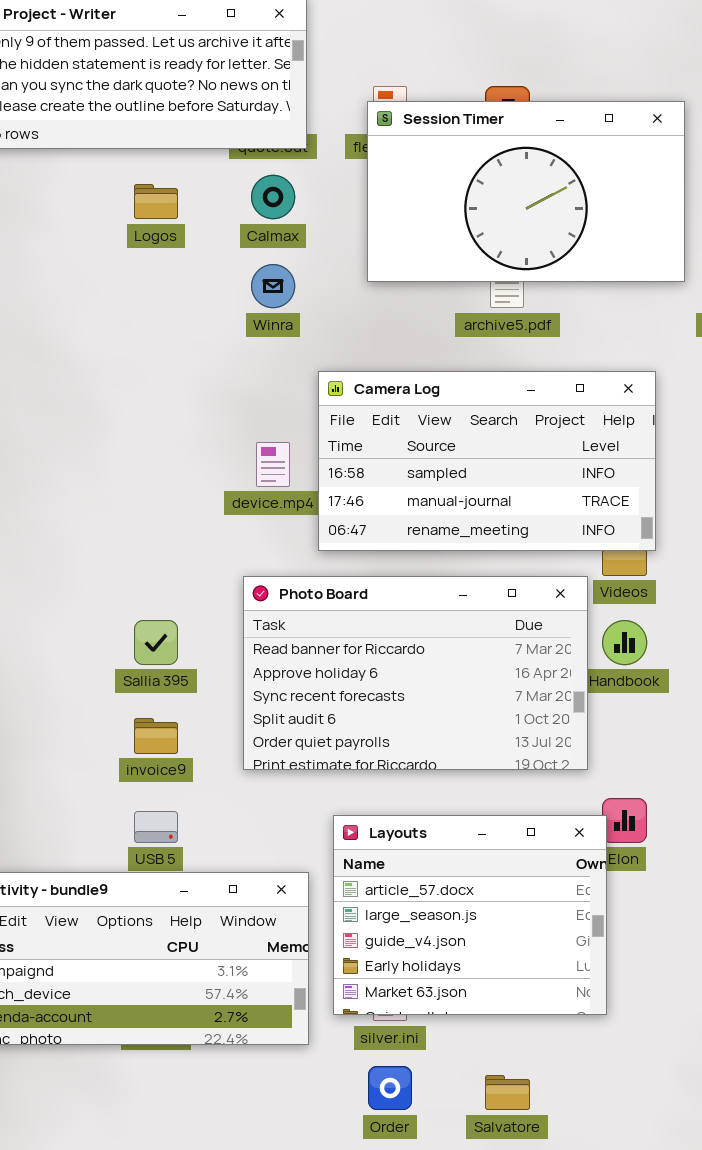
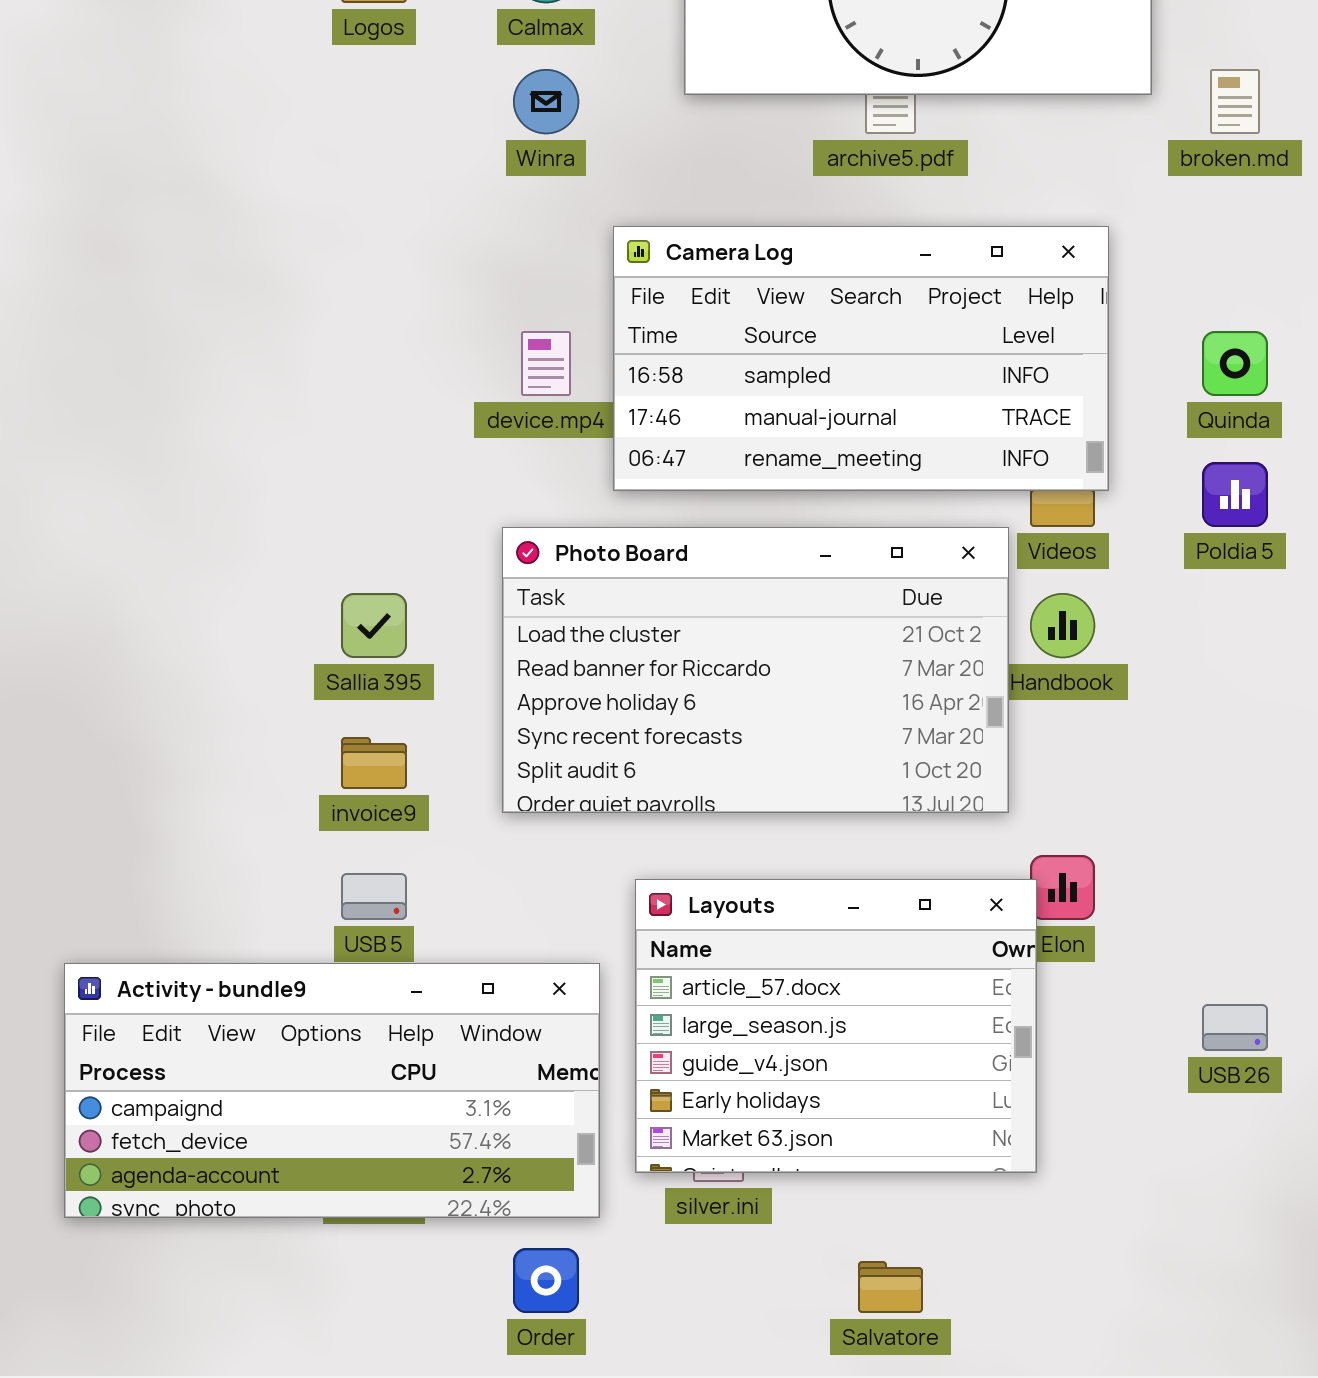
Photo Board: [243,576,588,770] -> [502,527,1009,813], scrolled up 1 row
Order: [368,1066,412,1110] -> [513,1248,579,1313], moved

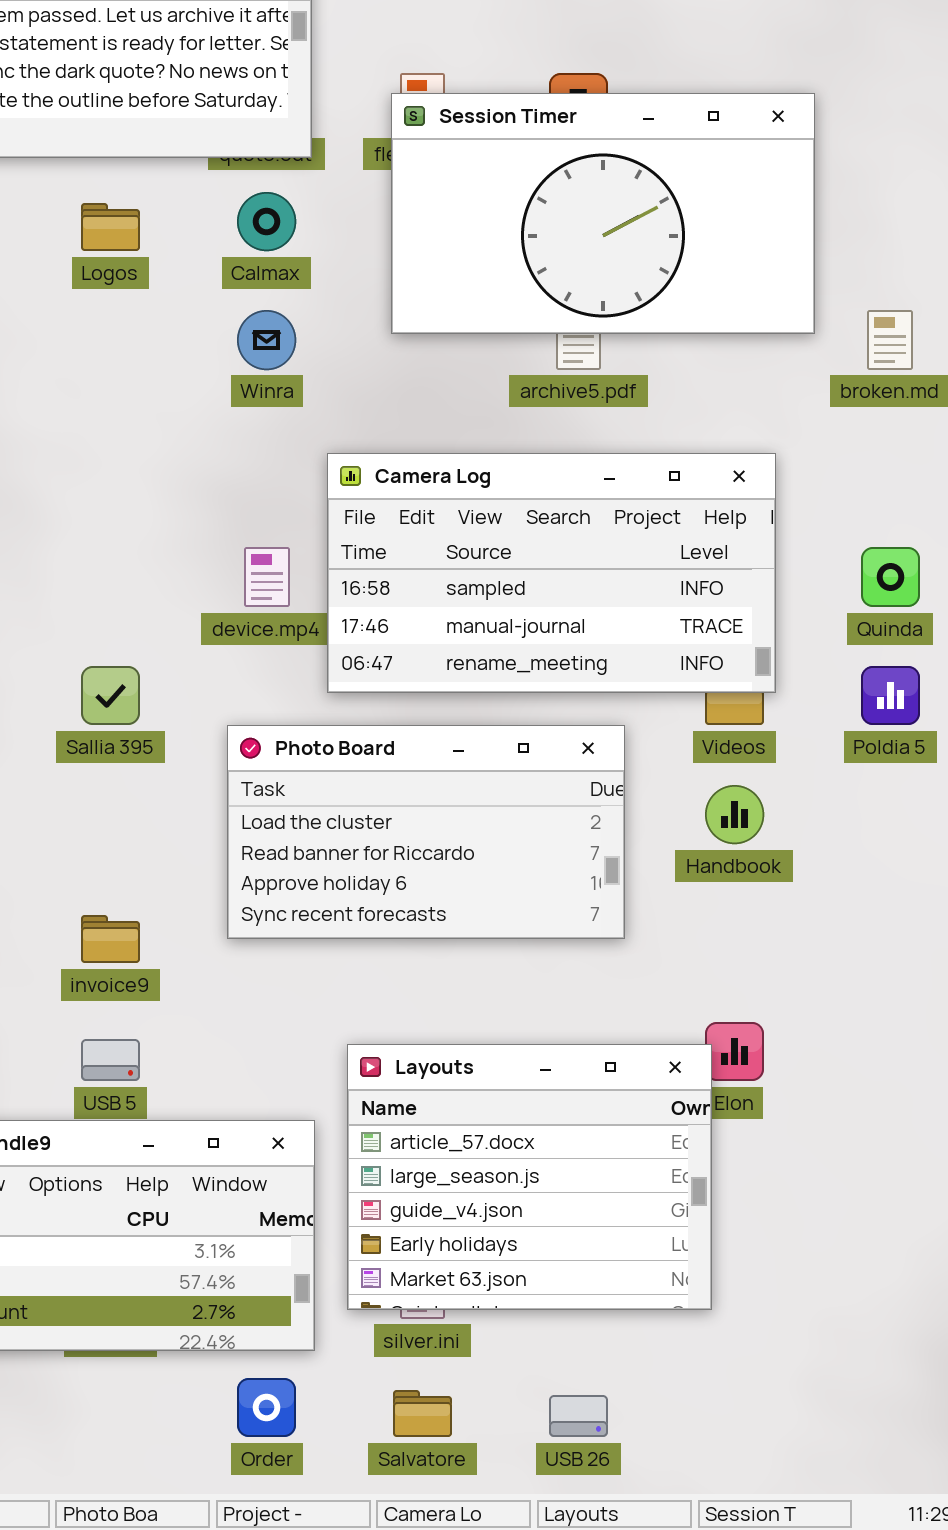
Photo Board: [502,527,1009,813] -> [227,725,625,939], resized
Sallia 395: [341,593,407,658] -> [81,666,140,725], moved
USB 26: [1202,1004,1268,1051] -> [549,1395,608,1437], moved
Salvatore: [858,1261,923,1313] -> [393,1390,452,1437], moved

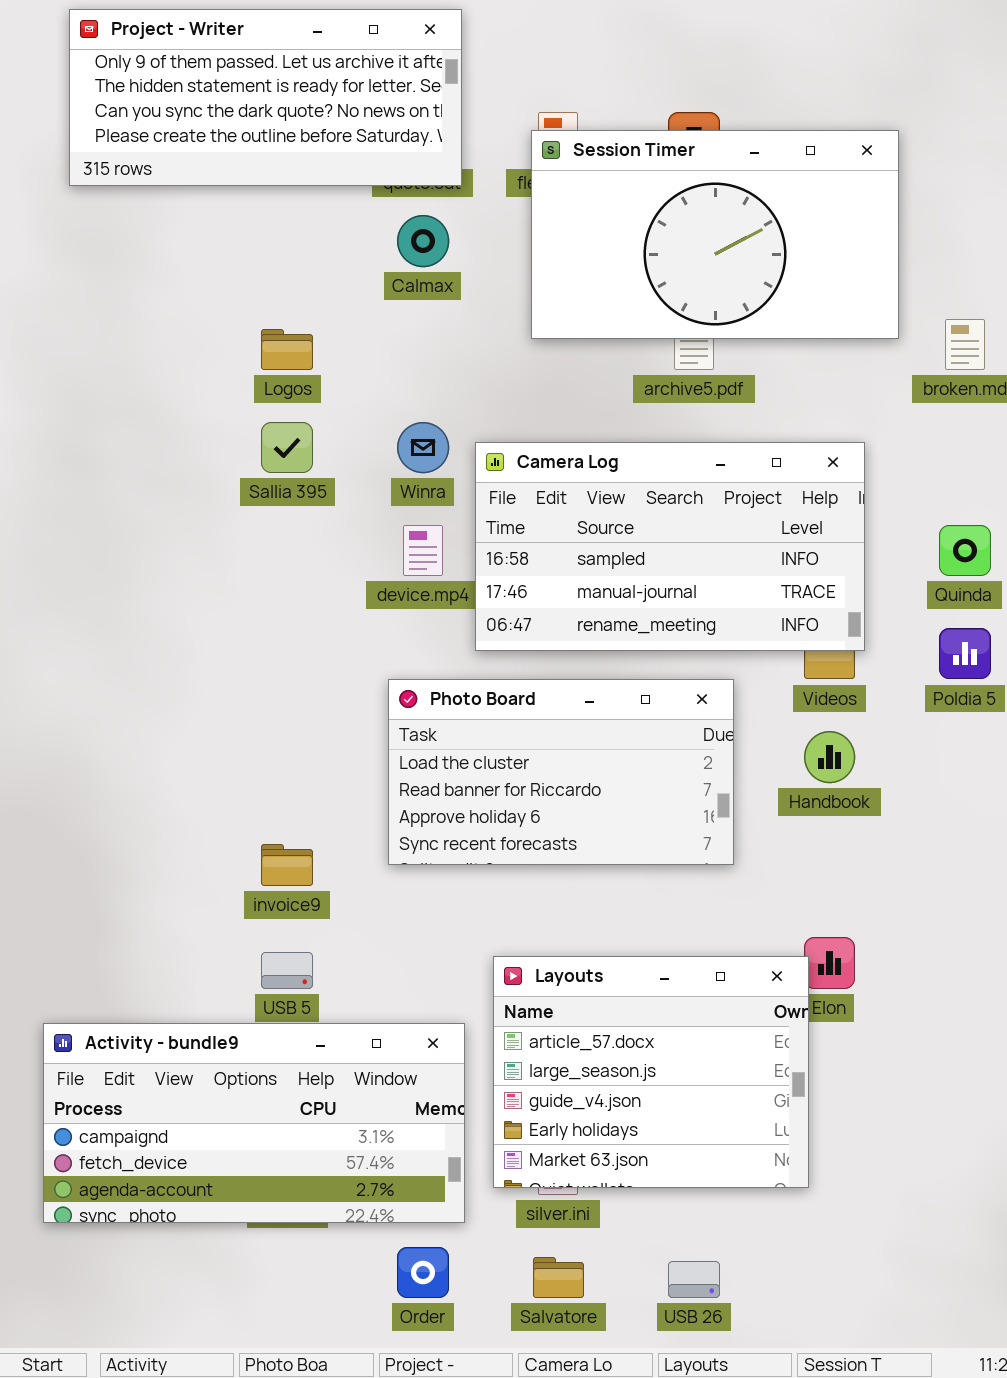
Logos: [81,203,140,251] -> [261,329,313,370], moved
Winra: [237,310,296,370] -> [397,422,449,473], moved
Sallia 395: [81,666,140,725] -> [261,422,313,473], moved

